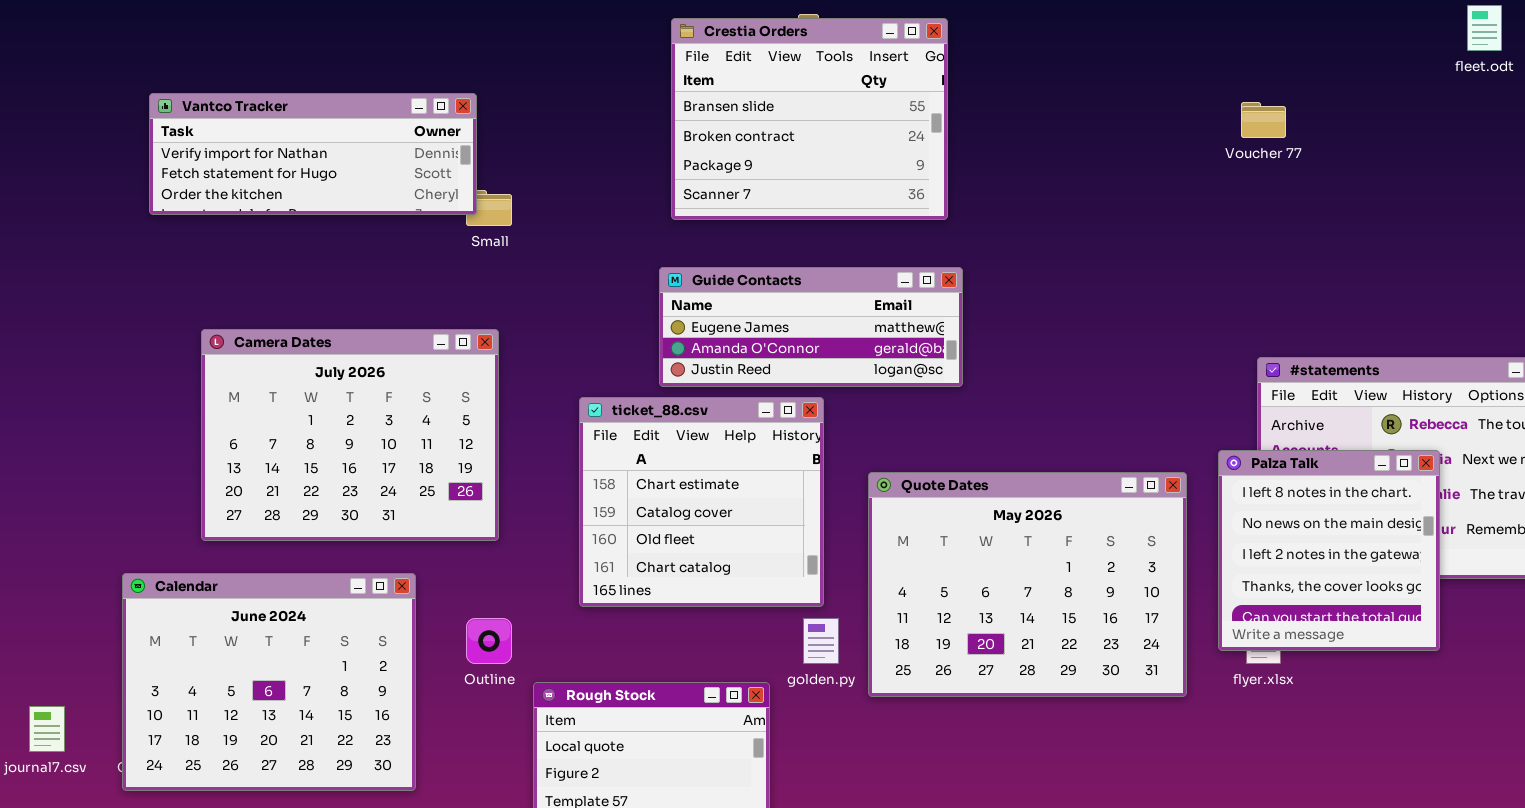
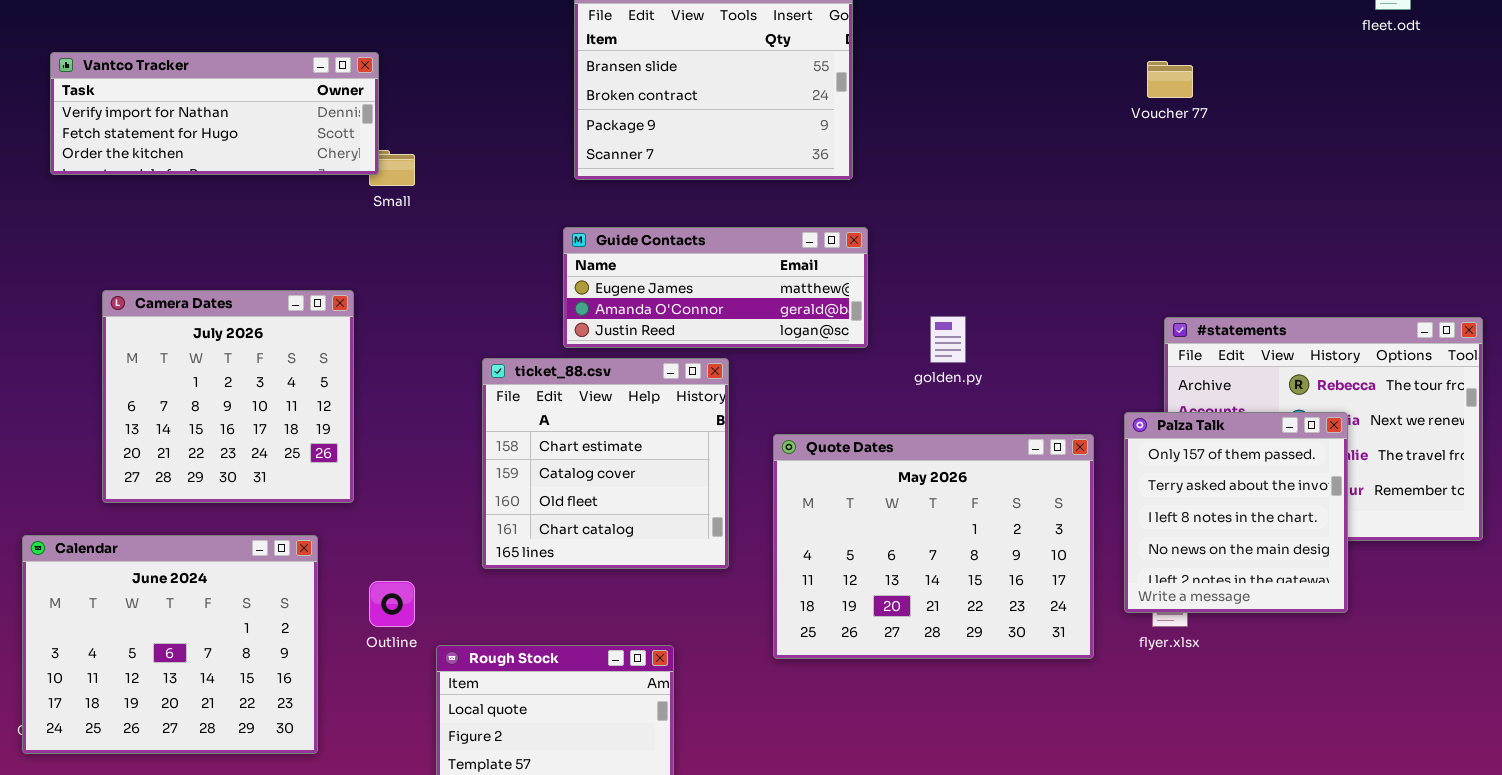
Camera Dates: [201,329,499,541] -> [102,290,354,503], resized
Palza Talk: [1218,450,1440,651] -> [1124,412,1348,613], scrolled up 2 rows
golden.py: [803,618,839,664] -> [930,316,966,363], moved

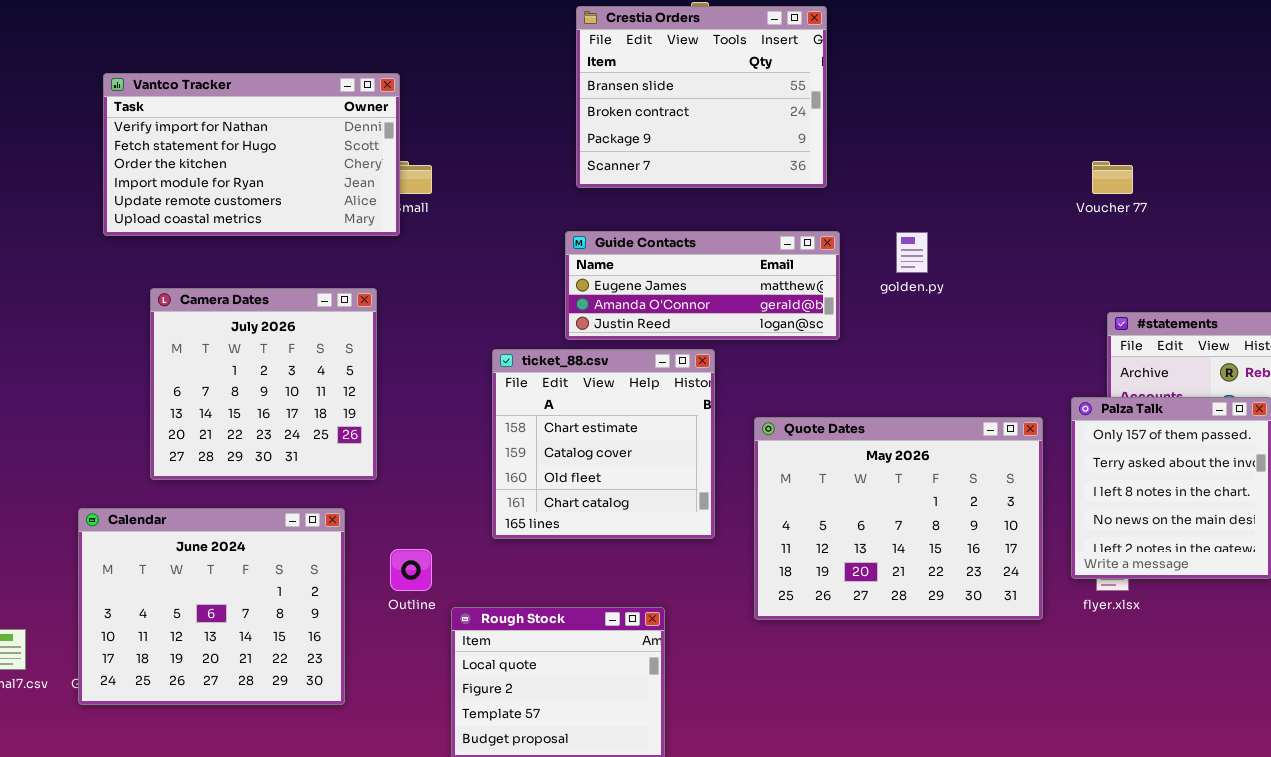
Vantco Tracker: [50,52,379,175] -> [103,73,400,236], resized
Voucher 77: [1147,61,1193,98] -> [1092,161,1133,194], moved
golden.py: [930,316,966,363] -> [896,232,928,273], moved

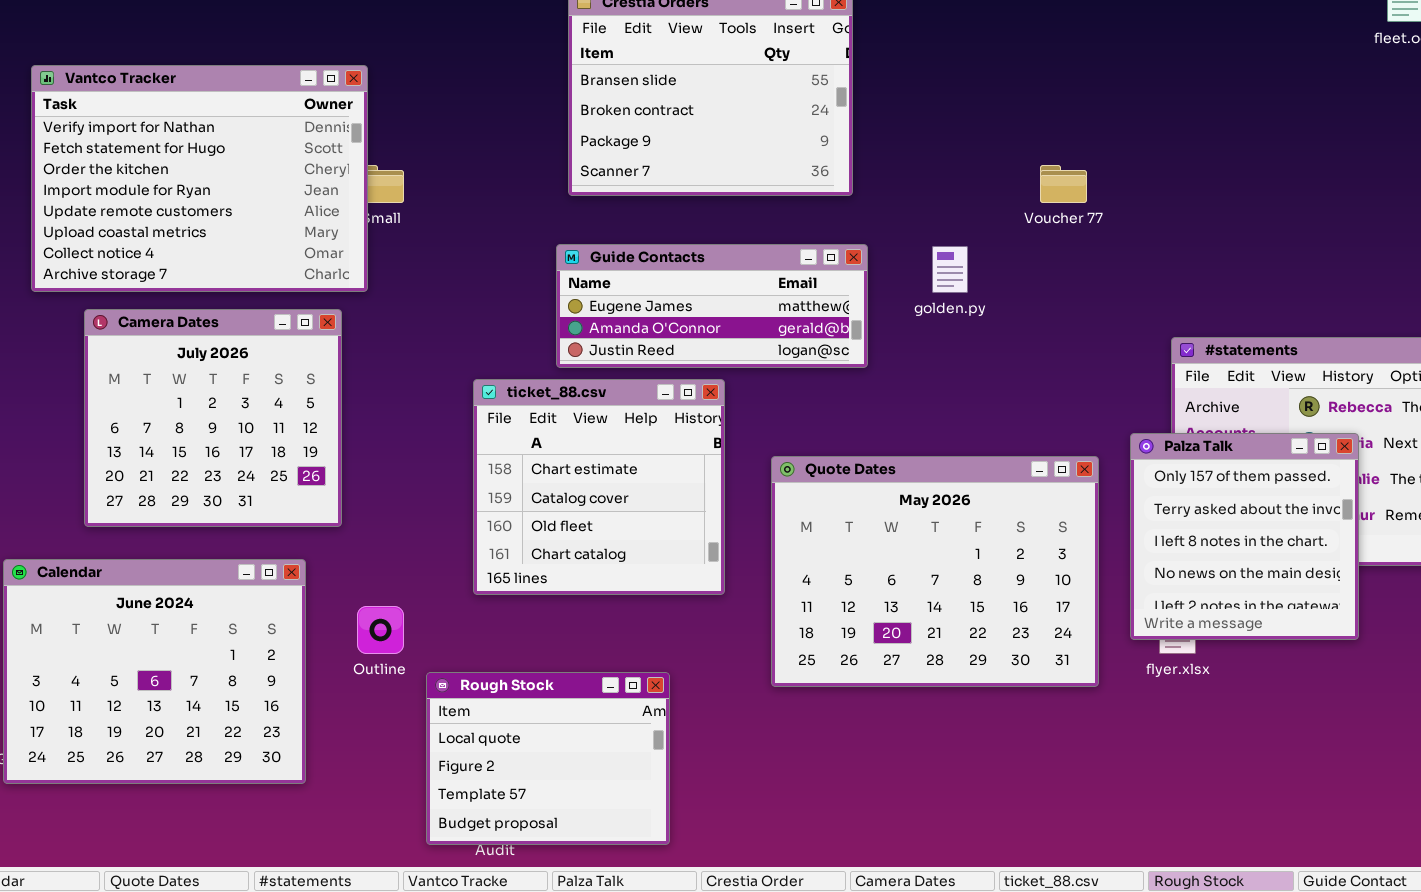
Vantco Tracker: [103,73,400,236] -> [31,65,368,292], resized
Voucher 77: [1092,161,1133,194] -> [1040,165,1087,203], moved

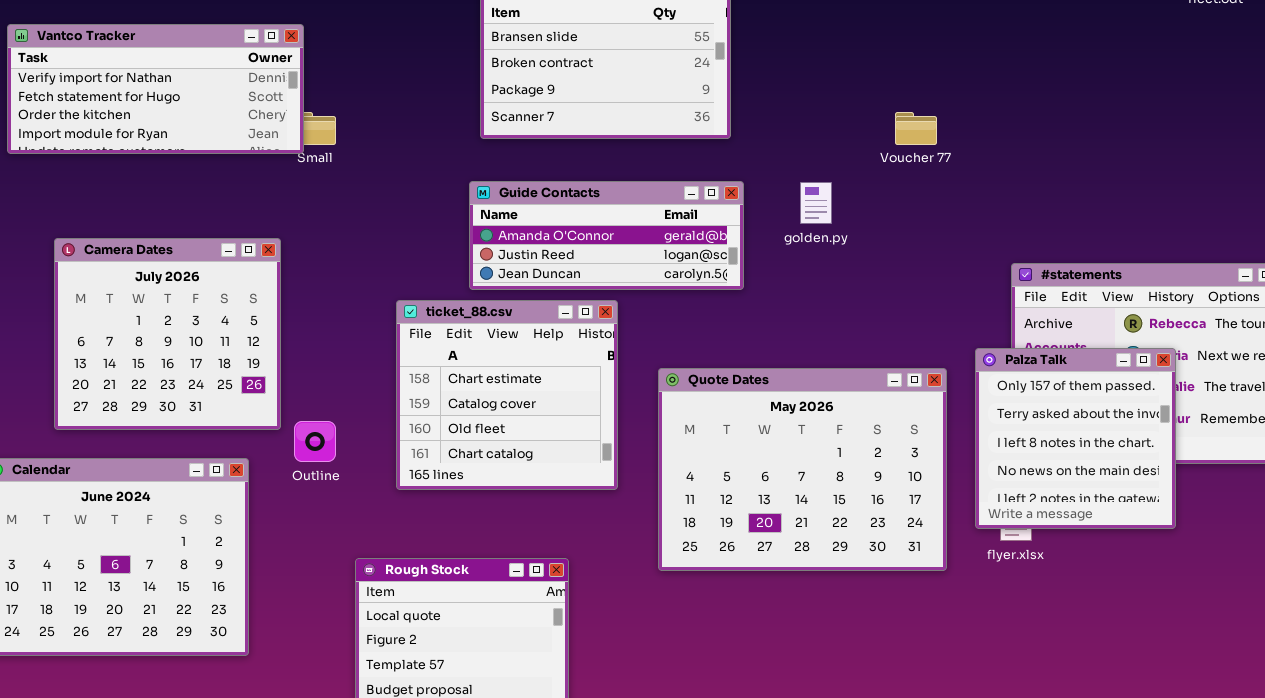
Vantco Tracker: [31,65,368,292] -> [7,24,304,154], resized
Guide Contacts: [556,244,868,368] -> [469,181,744,290], scrolled down 1 row
Outline: [357,606,404,654] -> [294,421,336,462], moved

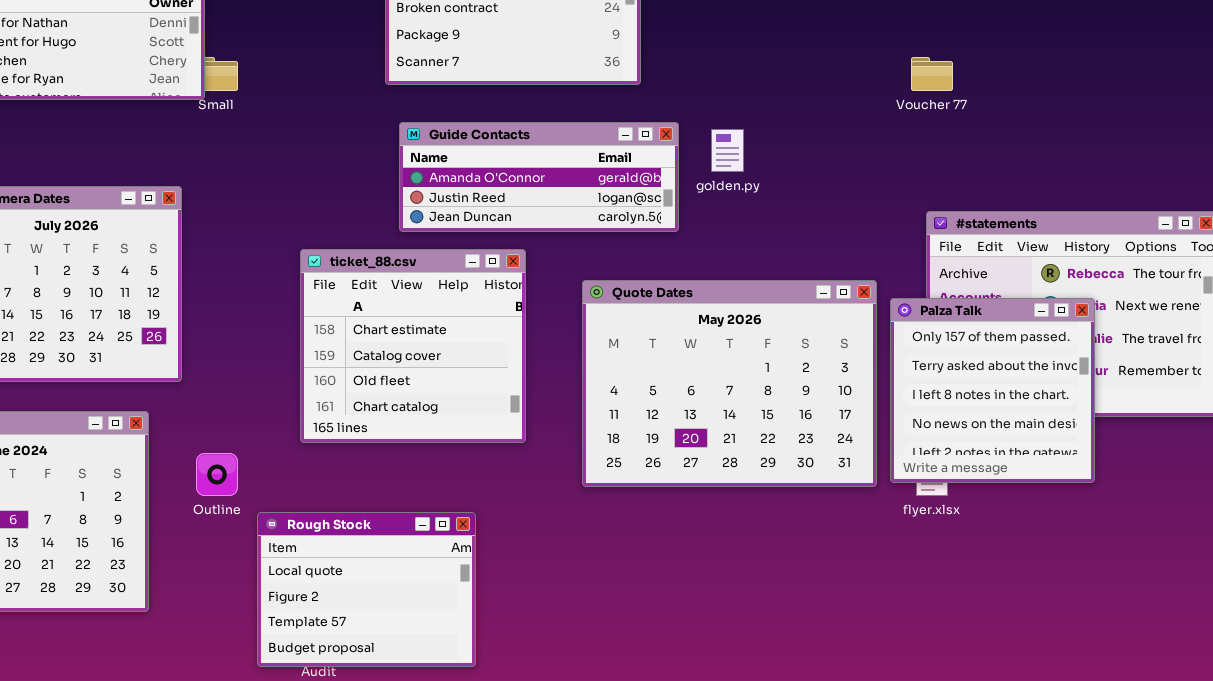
Voucher 77: [895,112,937,145] -> [911,57,953,91], moved
Guide Contacts: [469,181,744,290] -> [399,122,679,232], moved
Quote Dates: [658,368,947,571] -> [582,280,877,487], moved
Outline: [294,421,336,462] -> [196,453,238,496], moved

